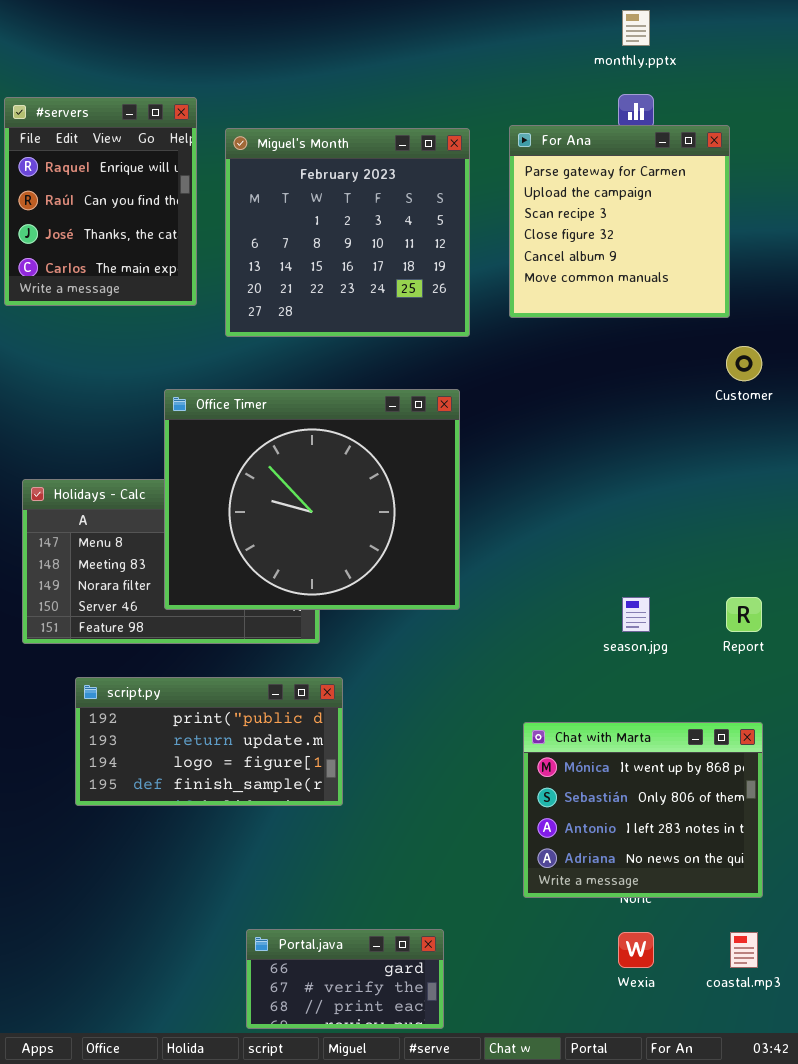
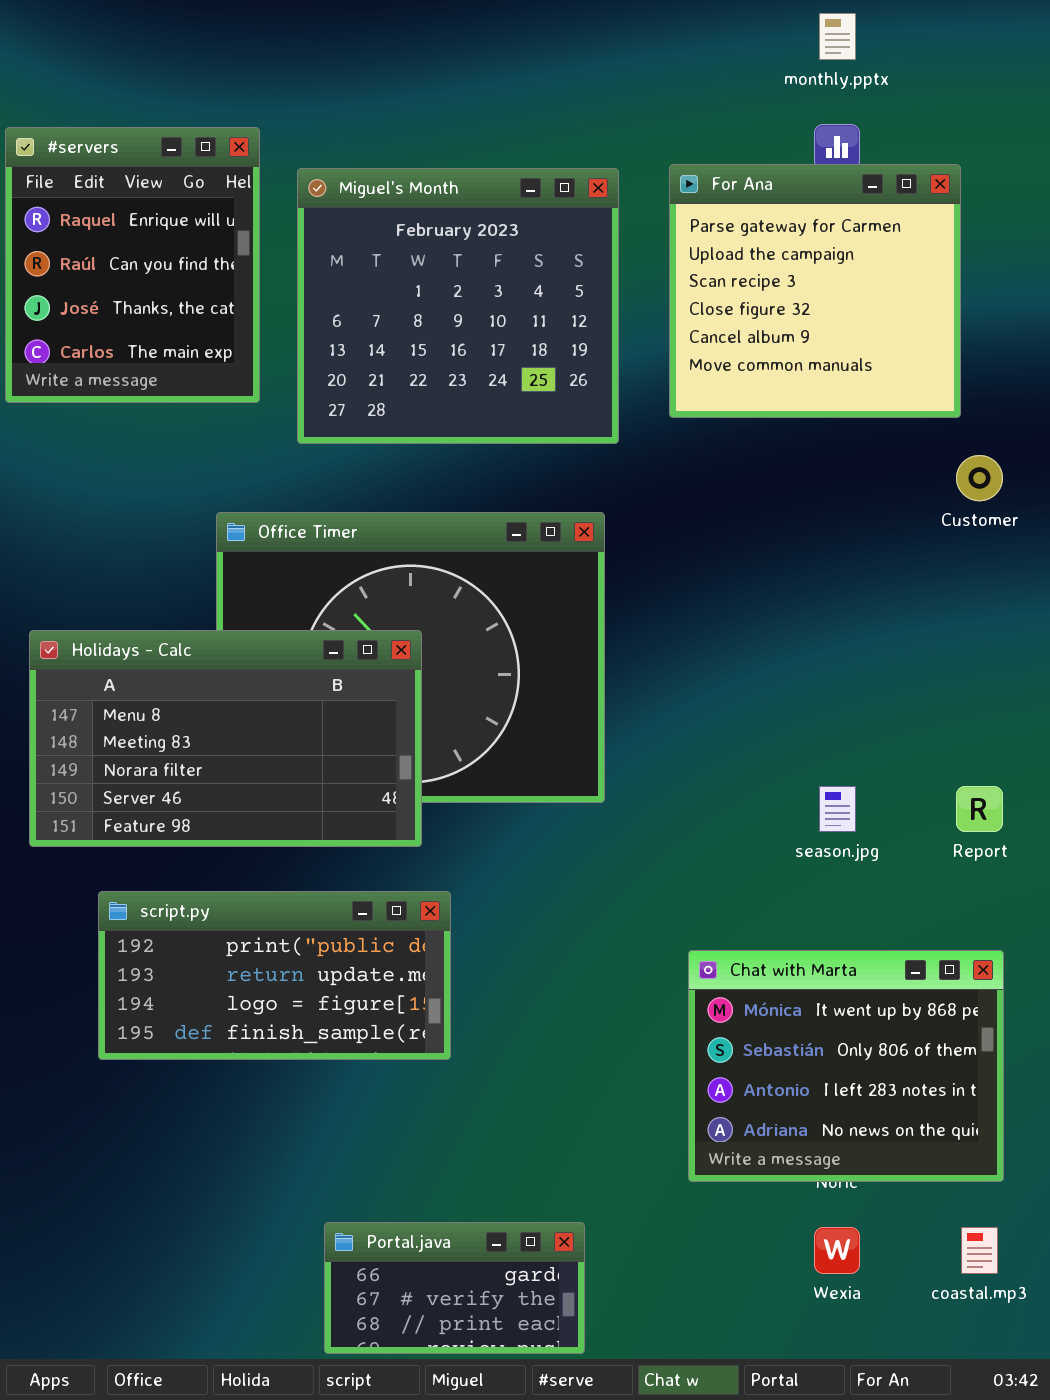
Holidays - Calc: [22,479,320,644] -> [29,630,422,847], raised

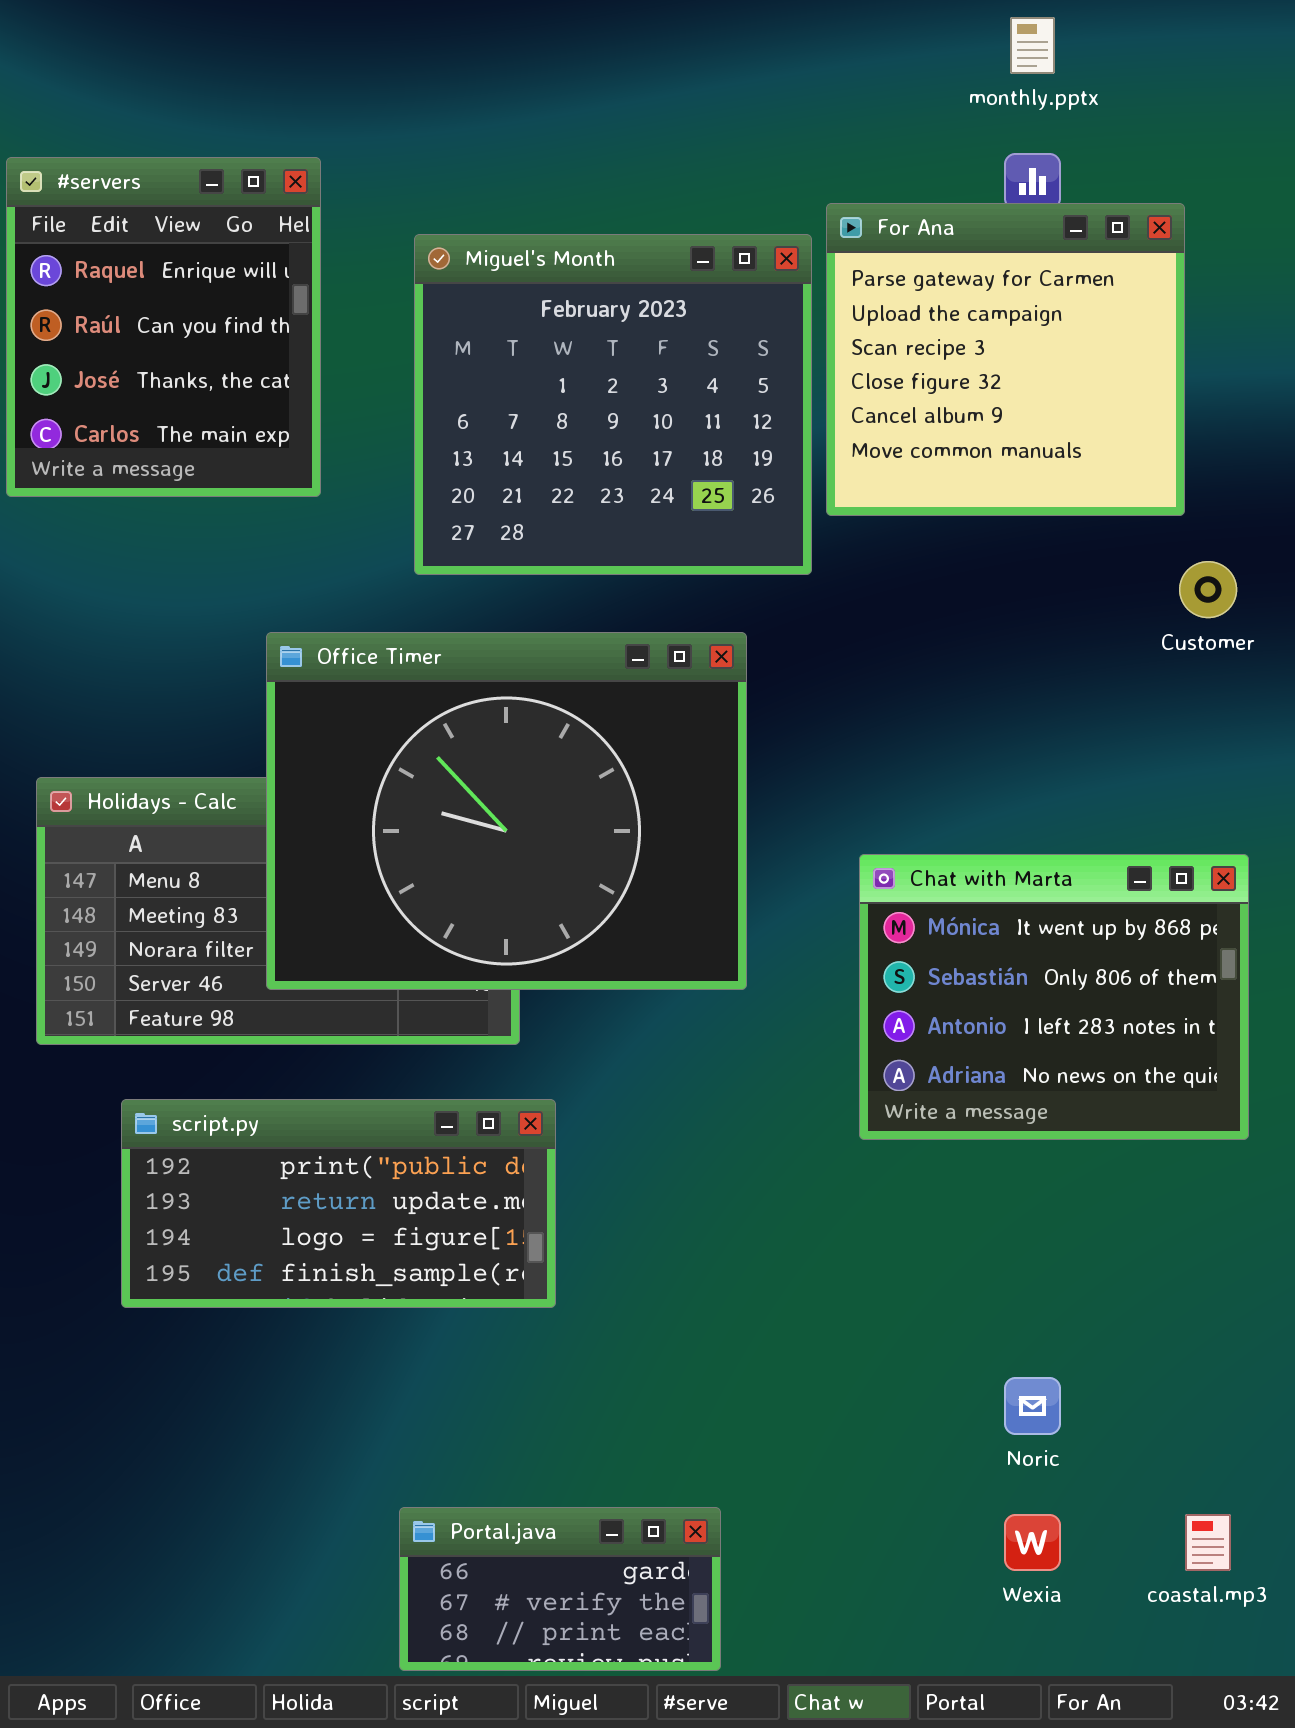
Miguel's Month: [297,168,619,444] -> [414,234,812,575], moved
Office Timer: [216,512,605,803] -> [266,632,747,990], raised
Chat with Marta: [688,950,1004,1182] -> [859,854,1249,1140], moved

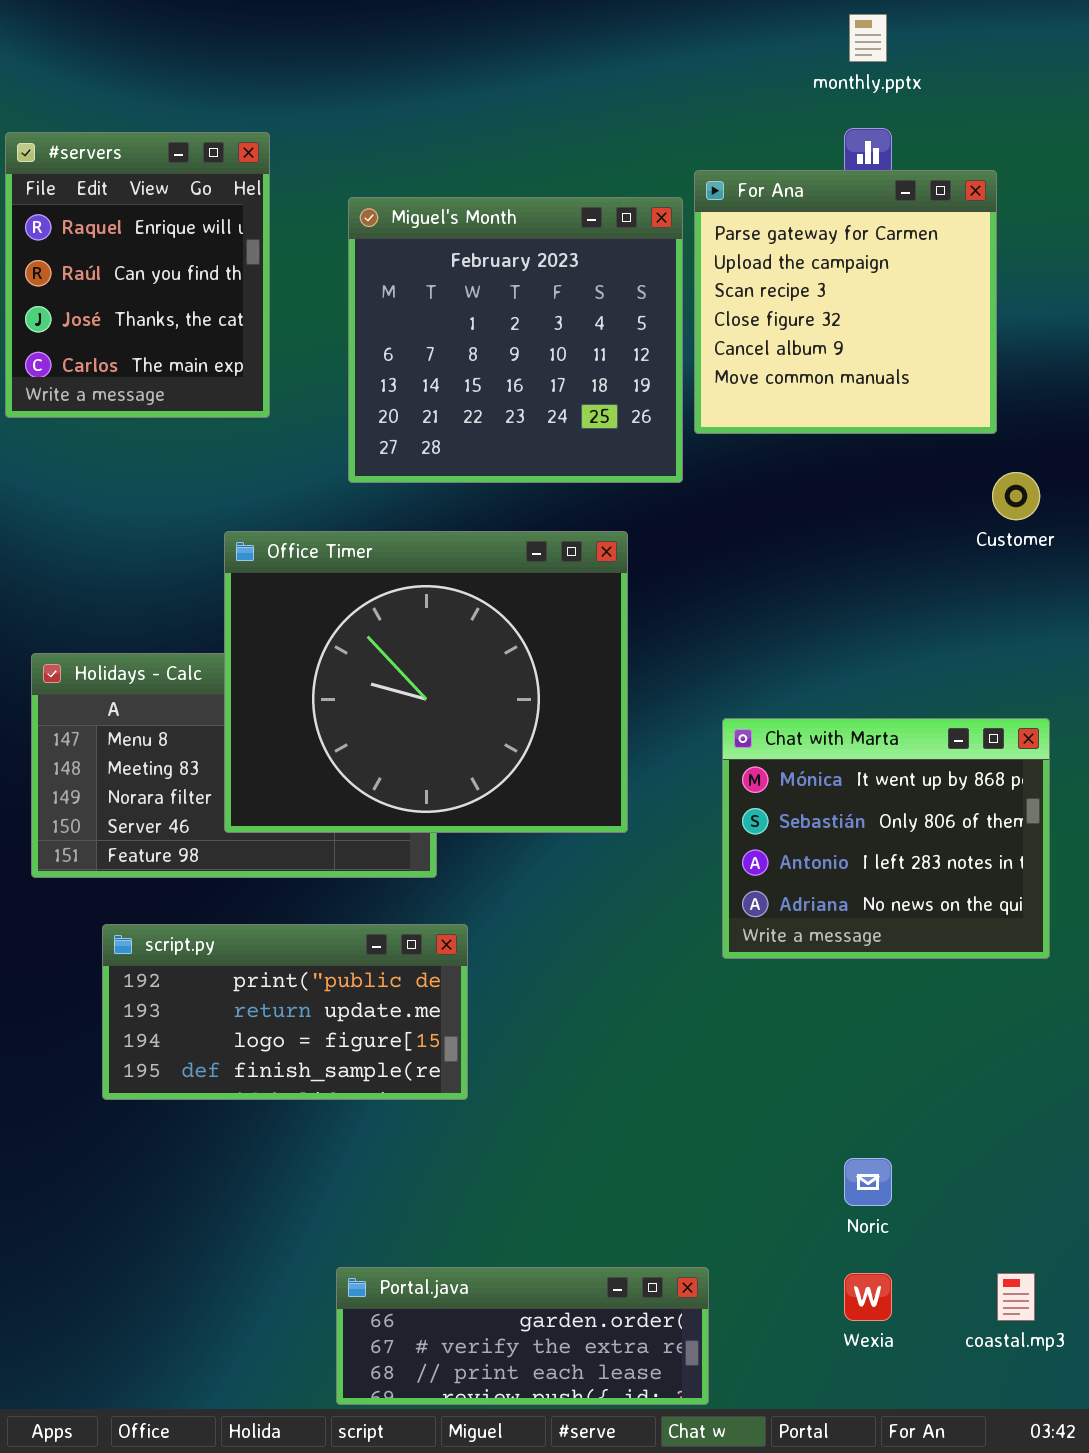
Portal.java: [399,1507,721,1671] -> [336,1267,709,1405], resized

